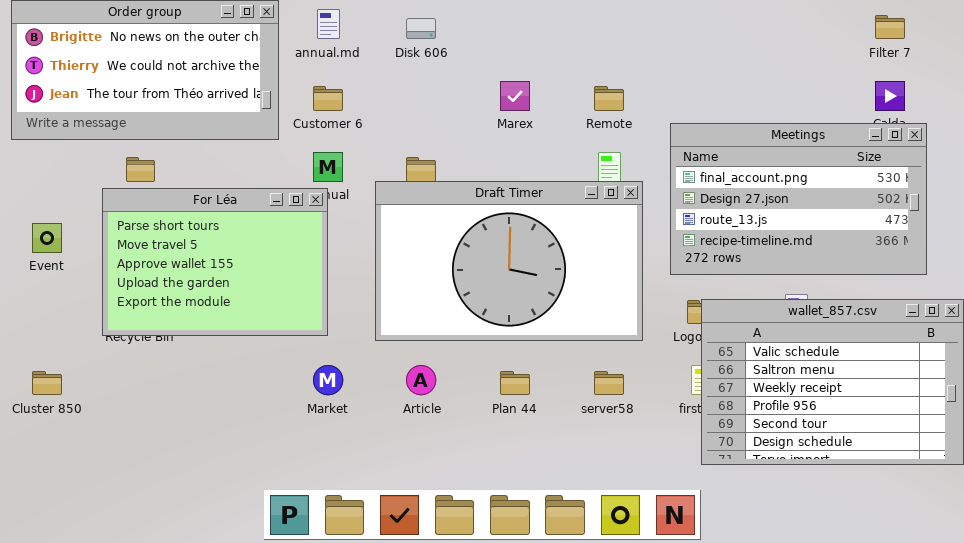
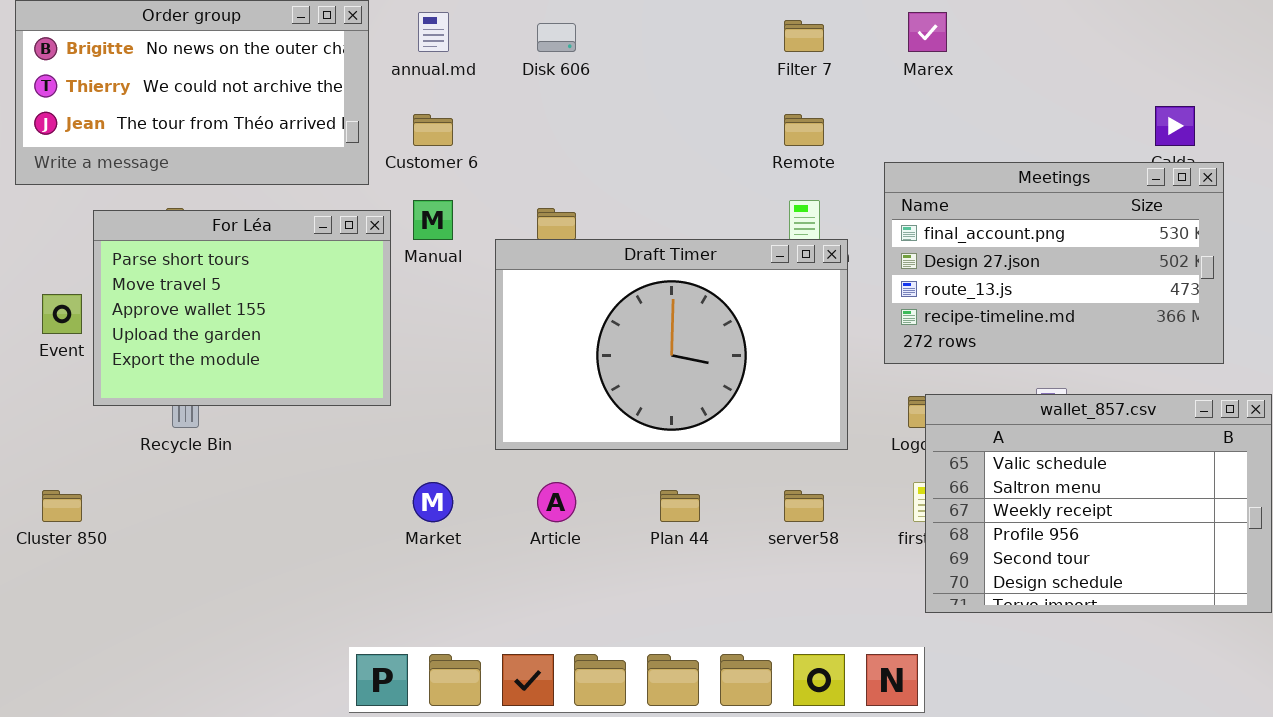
Filter 7: [875,15,905,39] -> [784,20,824,52], moved
Marex: [500,81,530,111] -> [908,12,947,52], moved
For Léa: [102,188,328,336] -> [93,210,391,406], moved

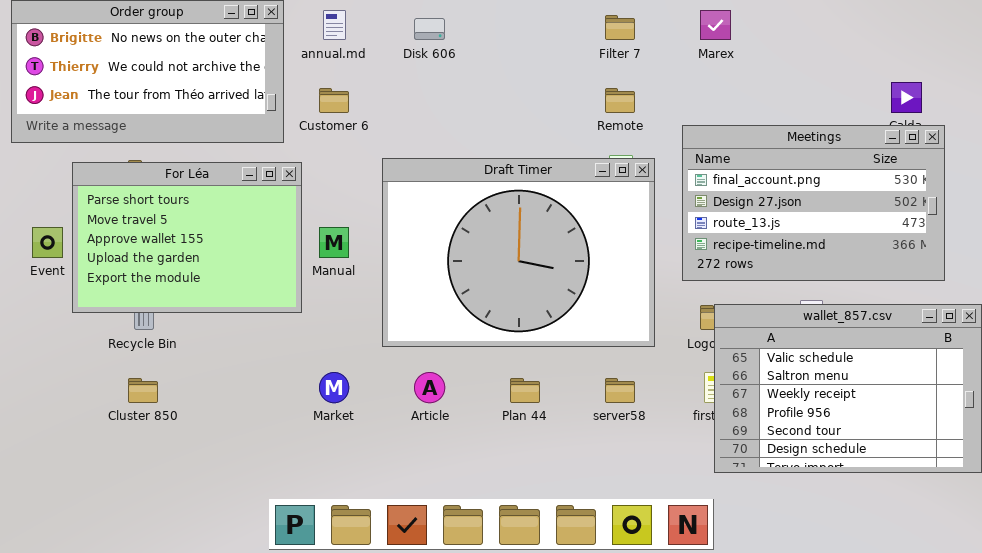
Manual: [413,200,453,240] -> [319,227,349,258], moved
Draft Timer: [495,239,848,450] -> [382,158,655,347], resized
Cluster 850: [42,490,82,522] -> [128,378,158,403], moved

